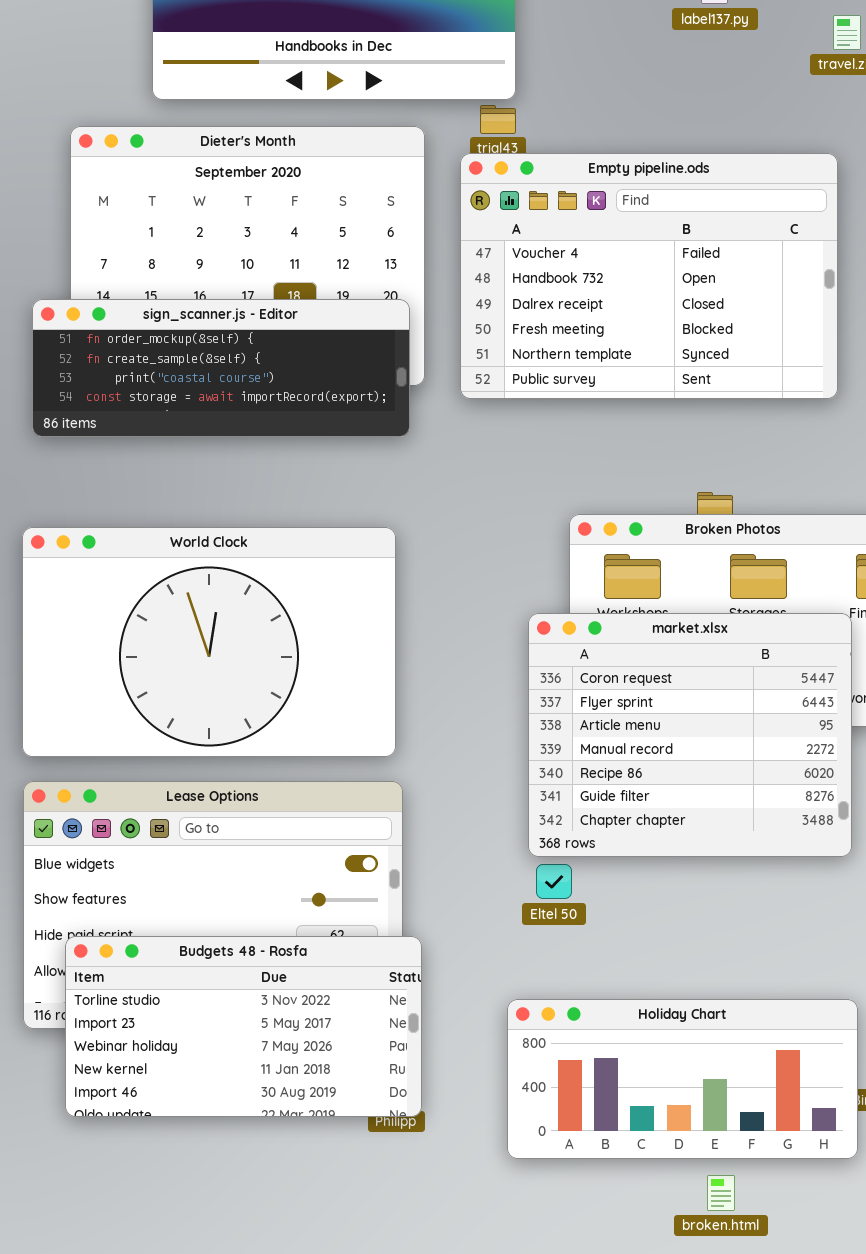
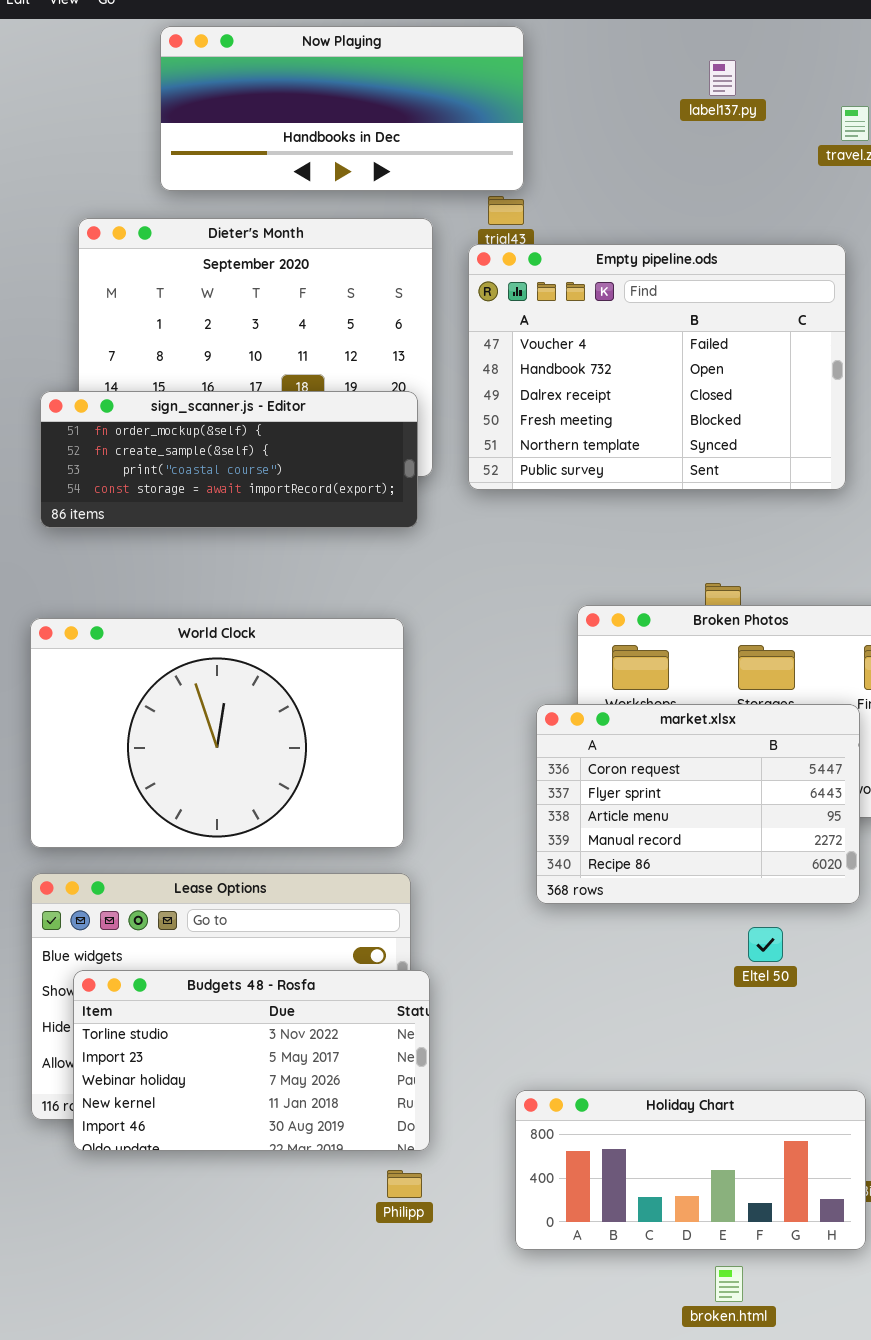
market.xlsx: [528,613,852,857] -> [536,704,860,904], resized
Eltel 50: [536,864,572,899] -> [748,927,783,962], moved
Budgets 48 - Rosfa: [65,936,422,1117] -> [73,970,430,1151], moved

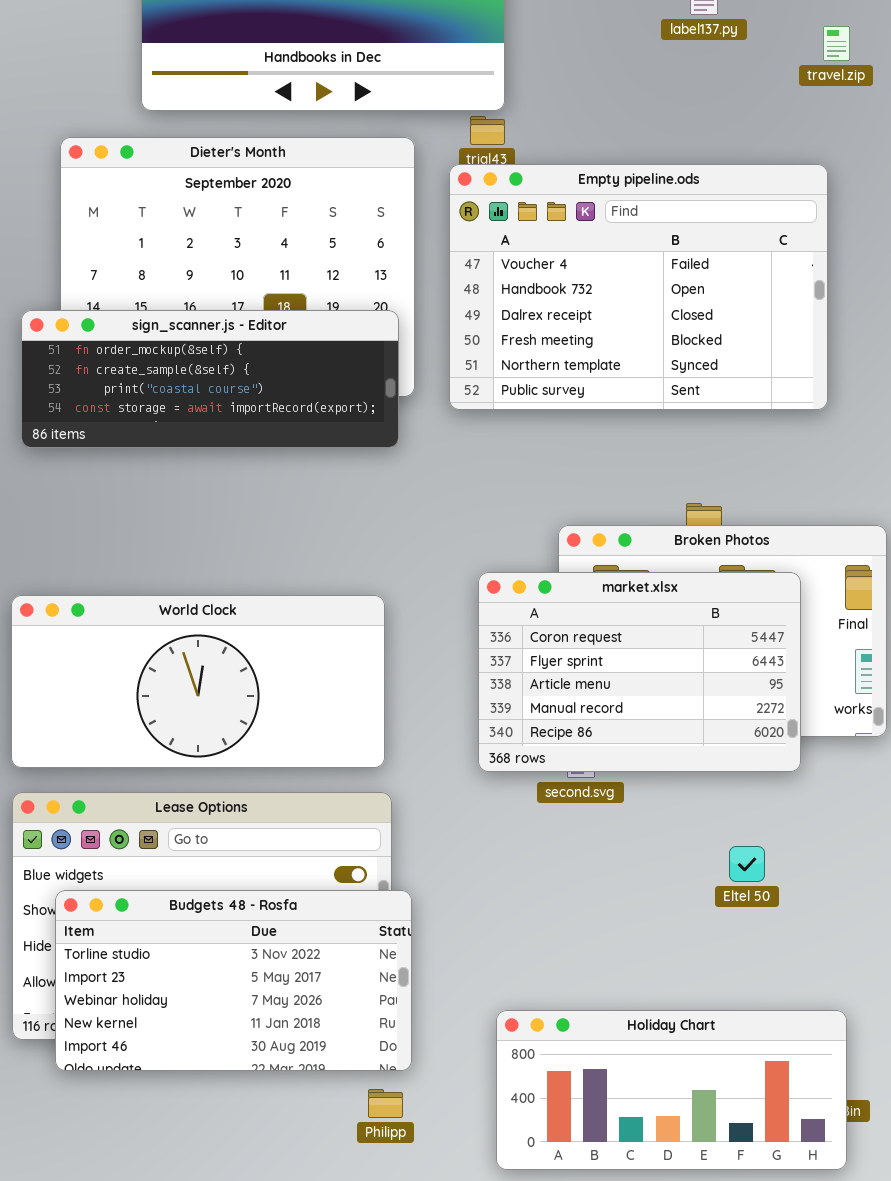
World Clock: [30,618,404,848] -> [11,595,385,768], resized
market.xlsx: [536,704,860,904] -> [478,572,801,772], moved

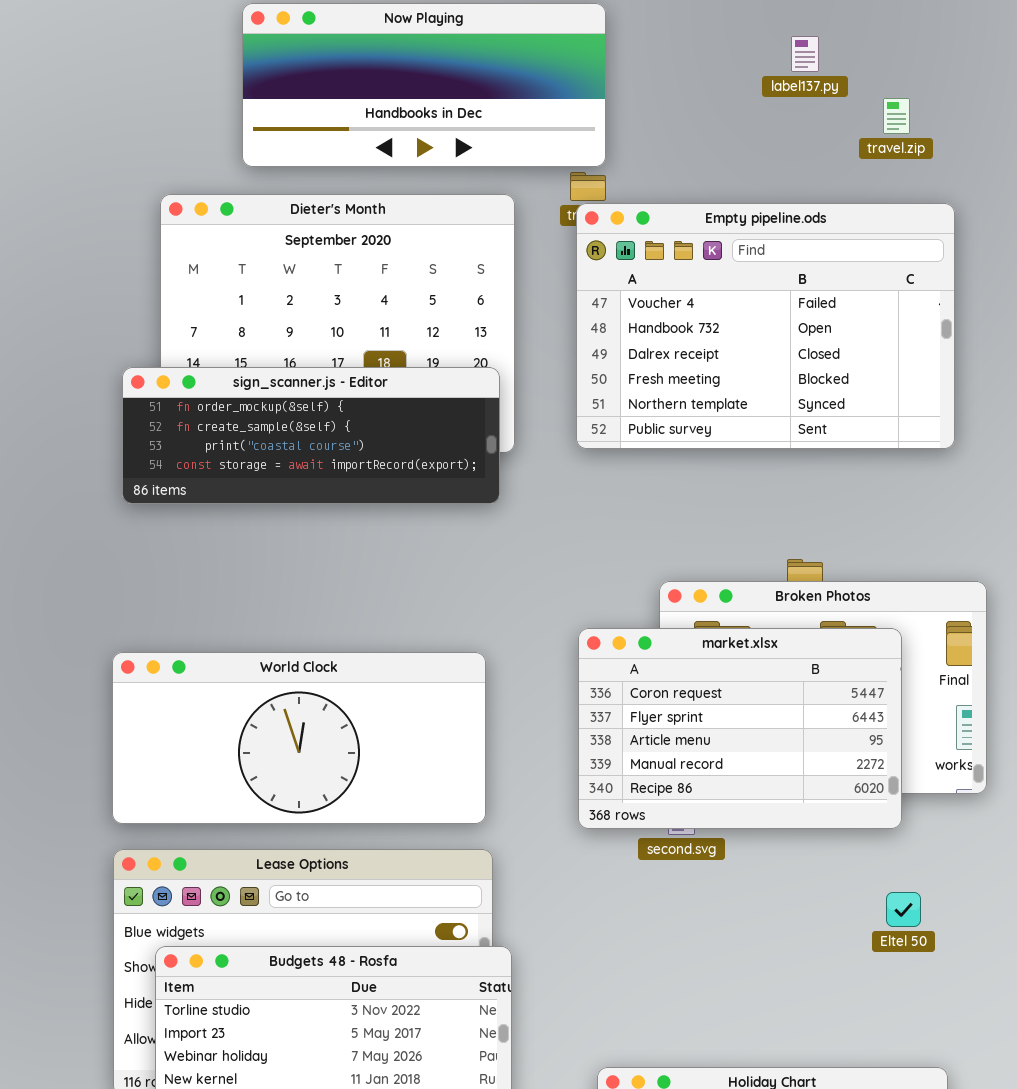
travel.zip: [823,26,850,61] -> [883,98,910,134], moved
Empty pipeline.ods: [449,164,828,410] -> [576,203,955,449], moved
Eltel 50: [729,846,765,882] -> [886,892,921,927], moved

